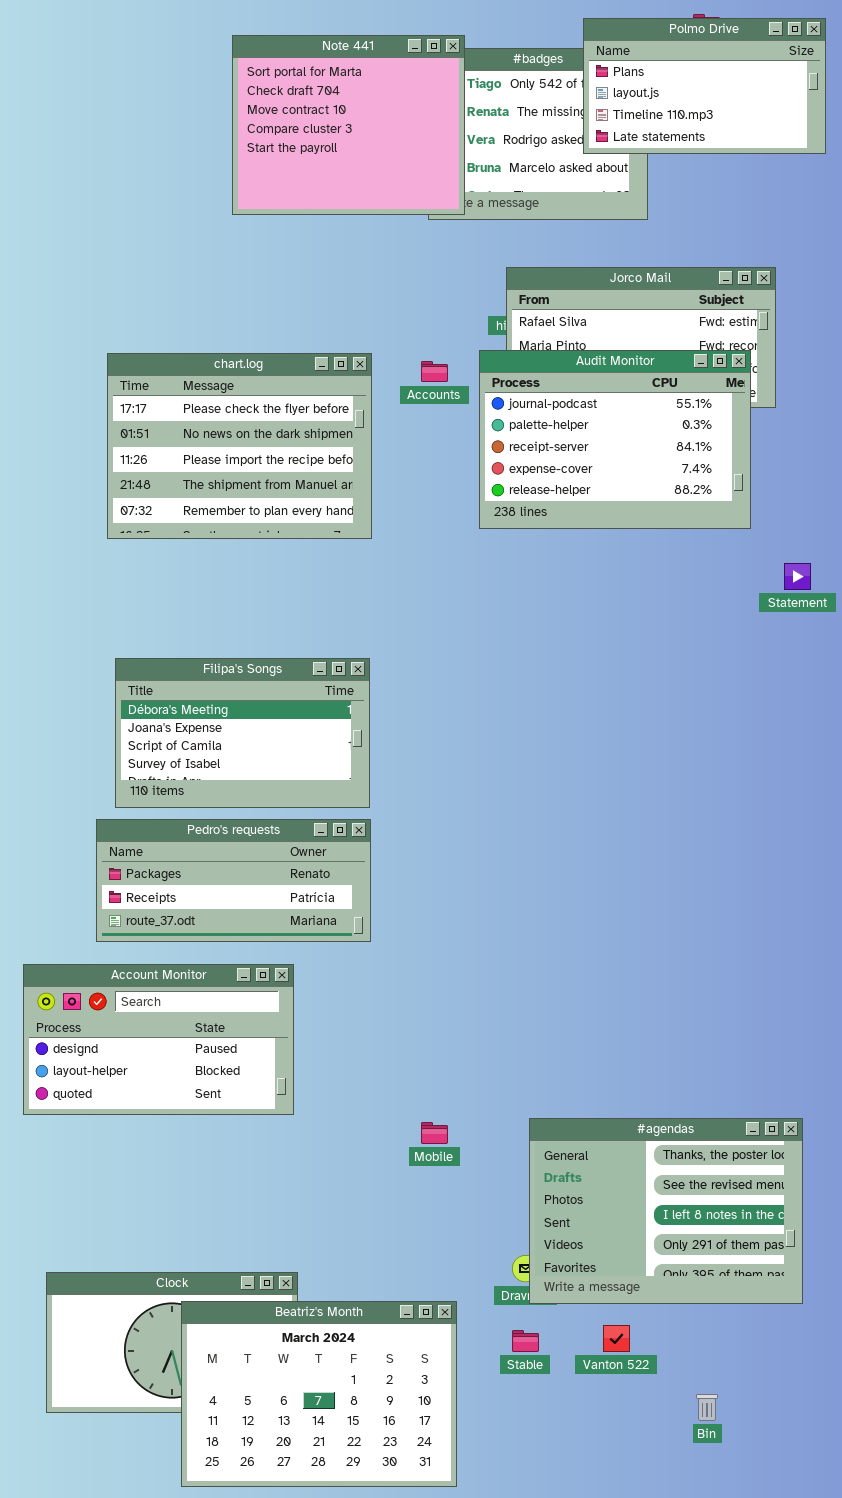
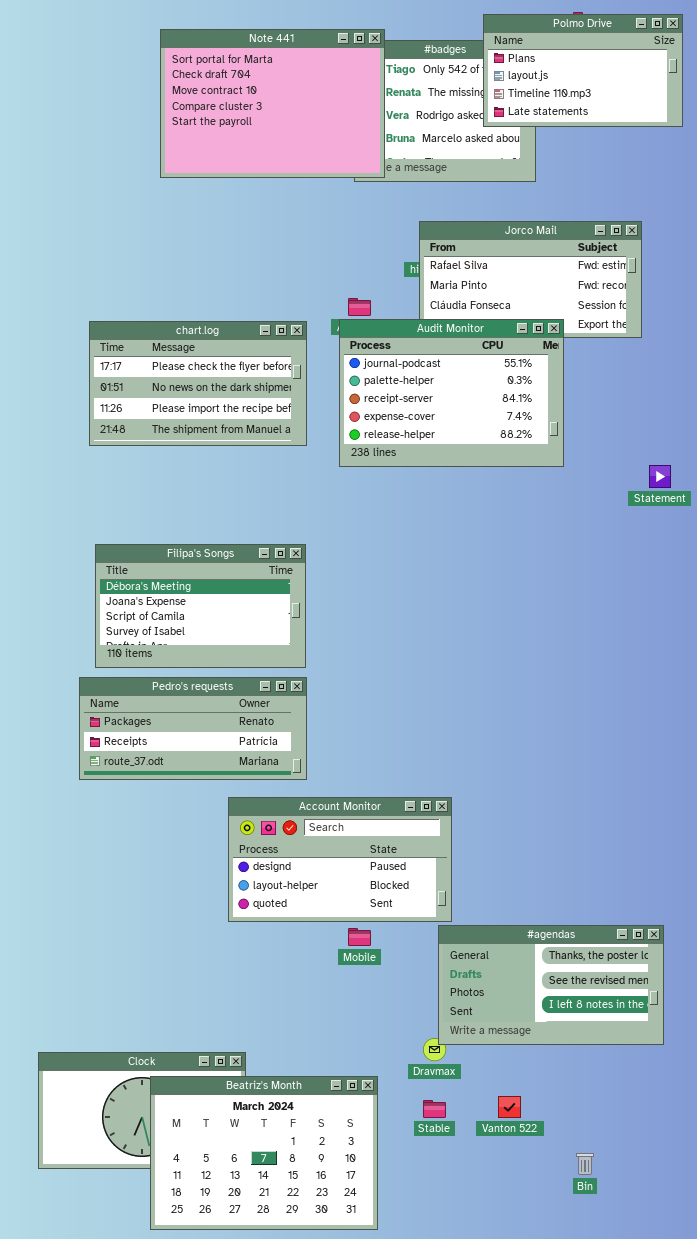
Note 441: [232,35,465,215] -> [160,29,385,178], resized
Audit Monitor: [479,350,751,529] -> [339,319,564,467], moved
chart.log: [107,353,372,539] -> [89,321,307,446], resized
Account Monitor: [23,964,294,1115] -> [228,797,452,922], moved
#agendas: [529,1118,803,1304] -> [438,925,664,1045], resized

